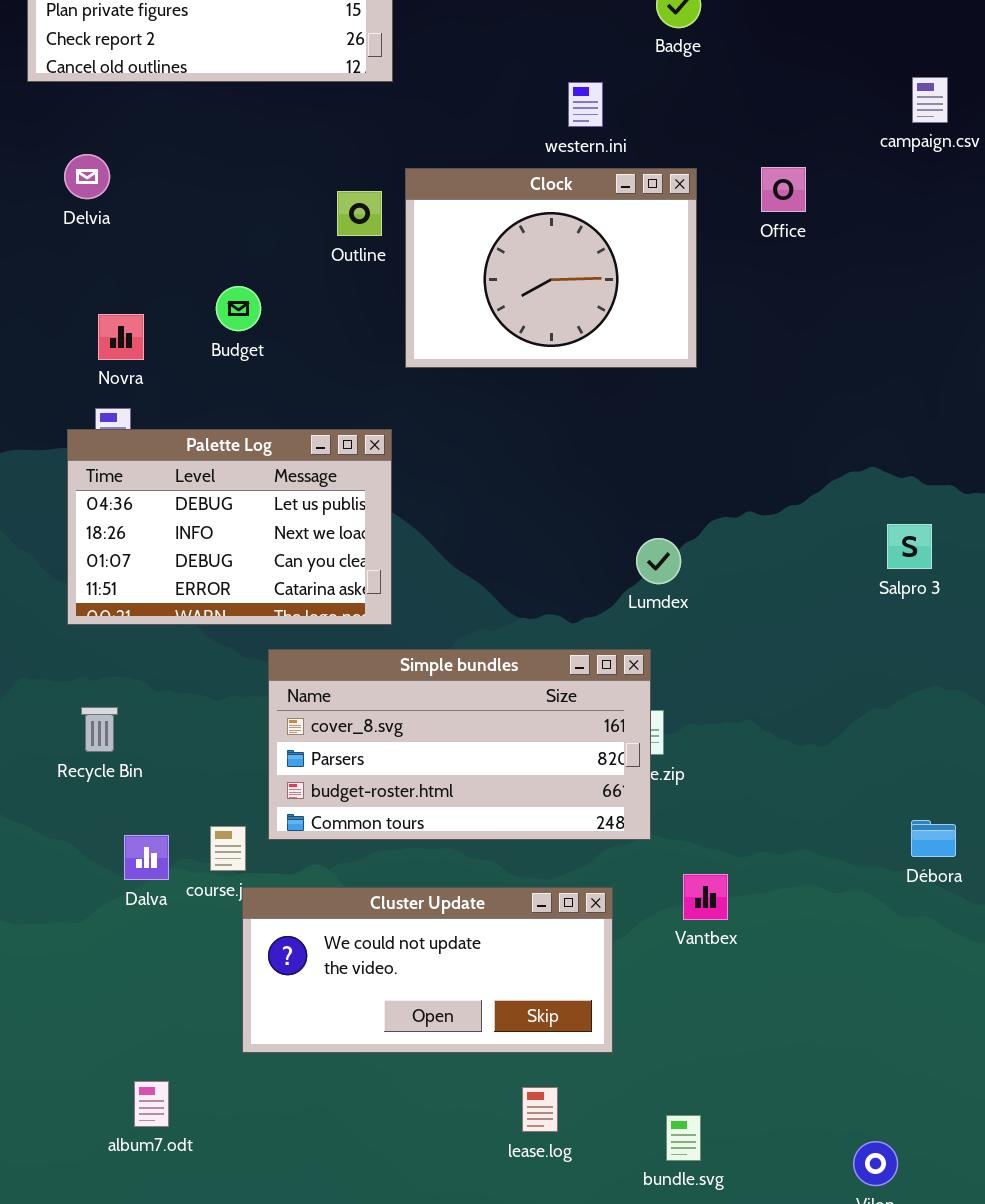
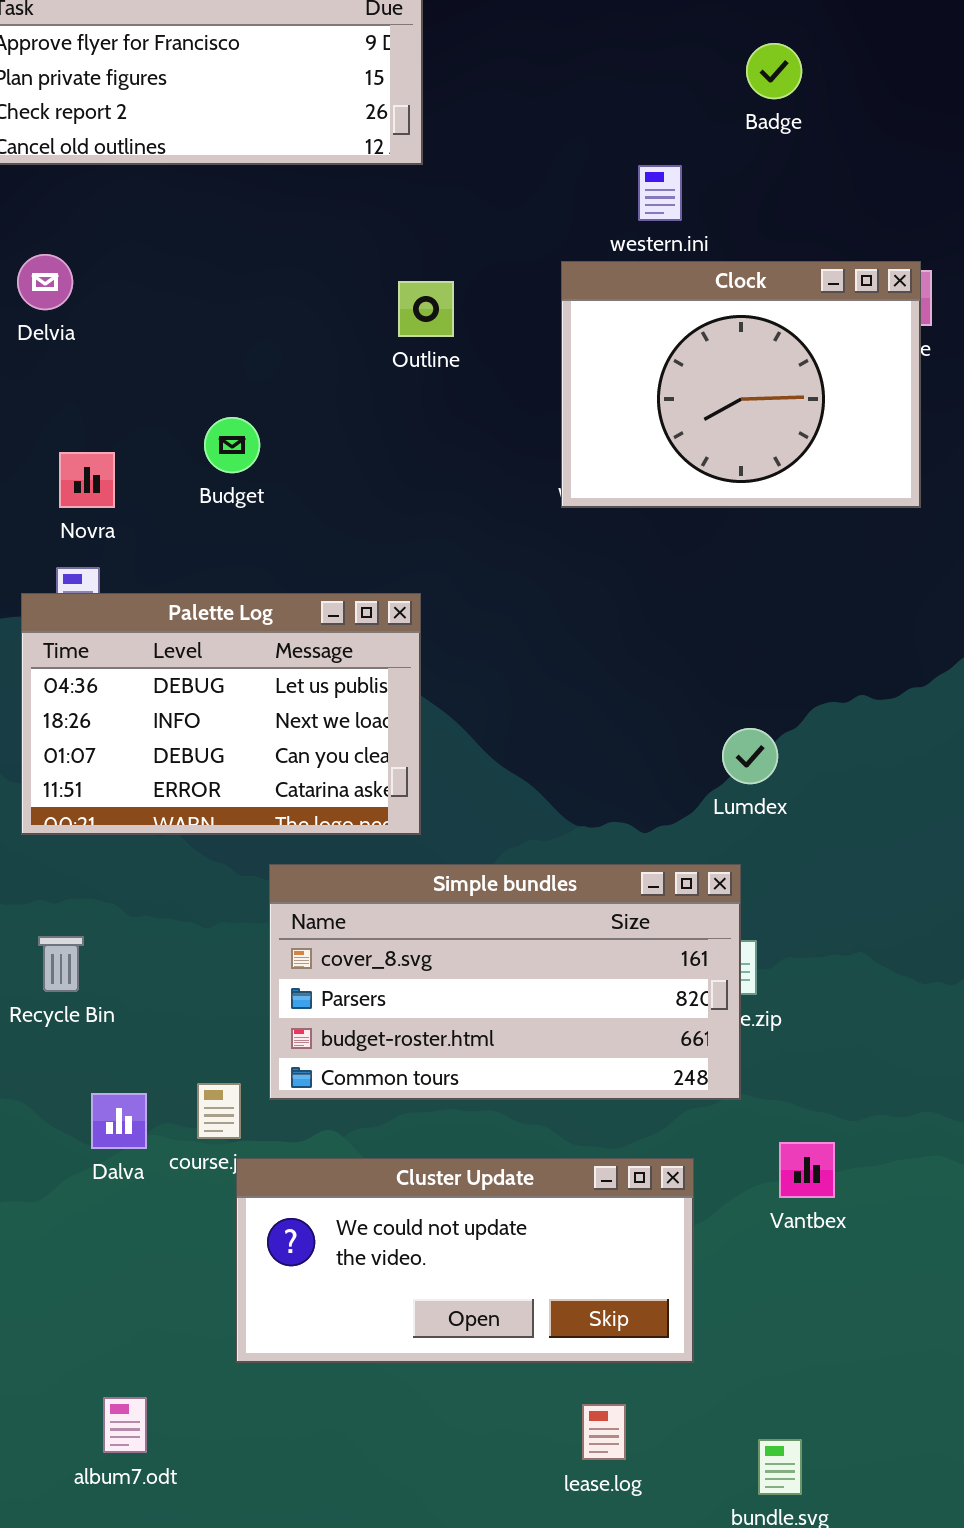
Clock: [405,168,697,368] -> [561,261,921,508], moved
Outline: [337,191,382,236] -> [398,281,454,337], moved

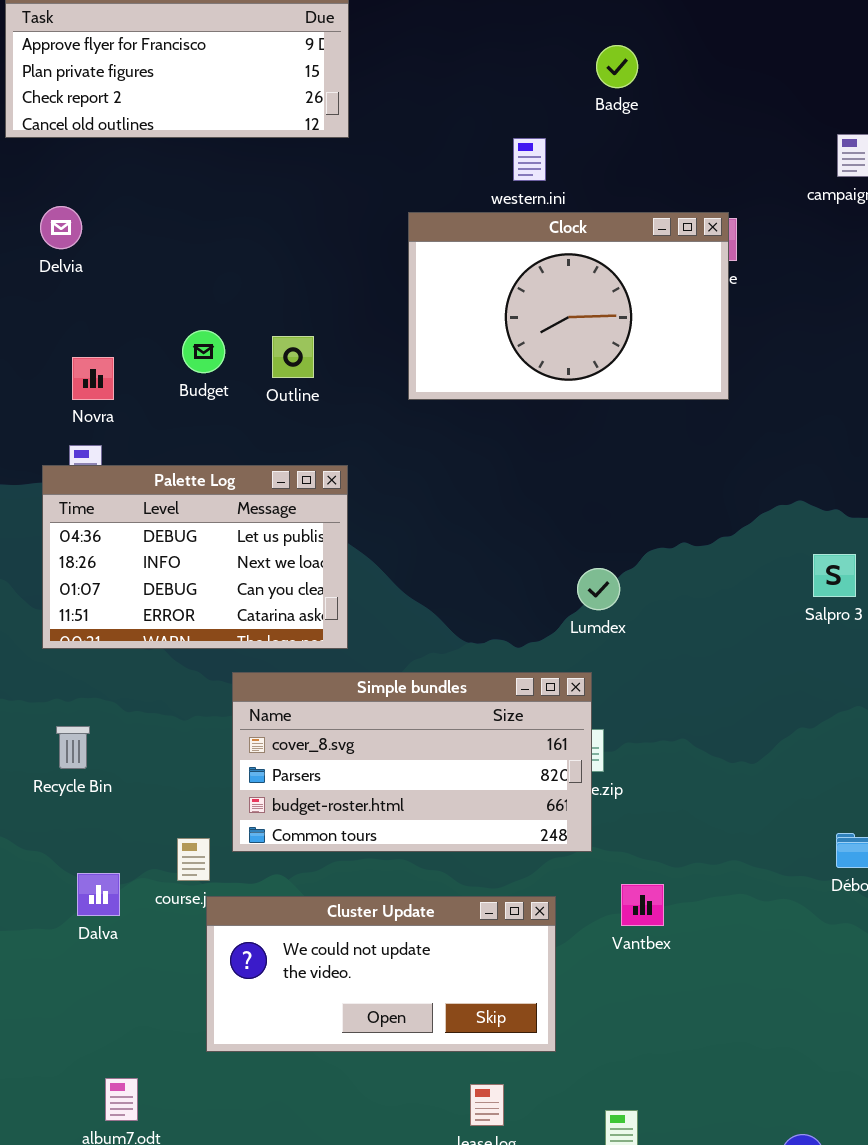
Clock: [561,261,921,508] -> [408,212,729,400], resized
Outline: [398,281,454,337] -> [272,336,314,378], moved
Dalva: [91,1093,147,1149] -> [77,873,120,916], moved

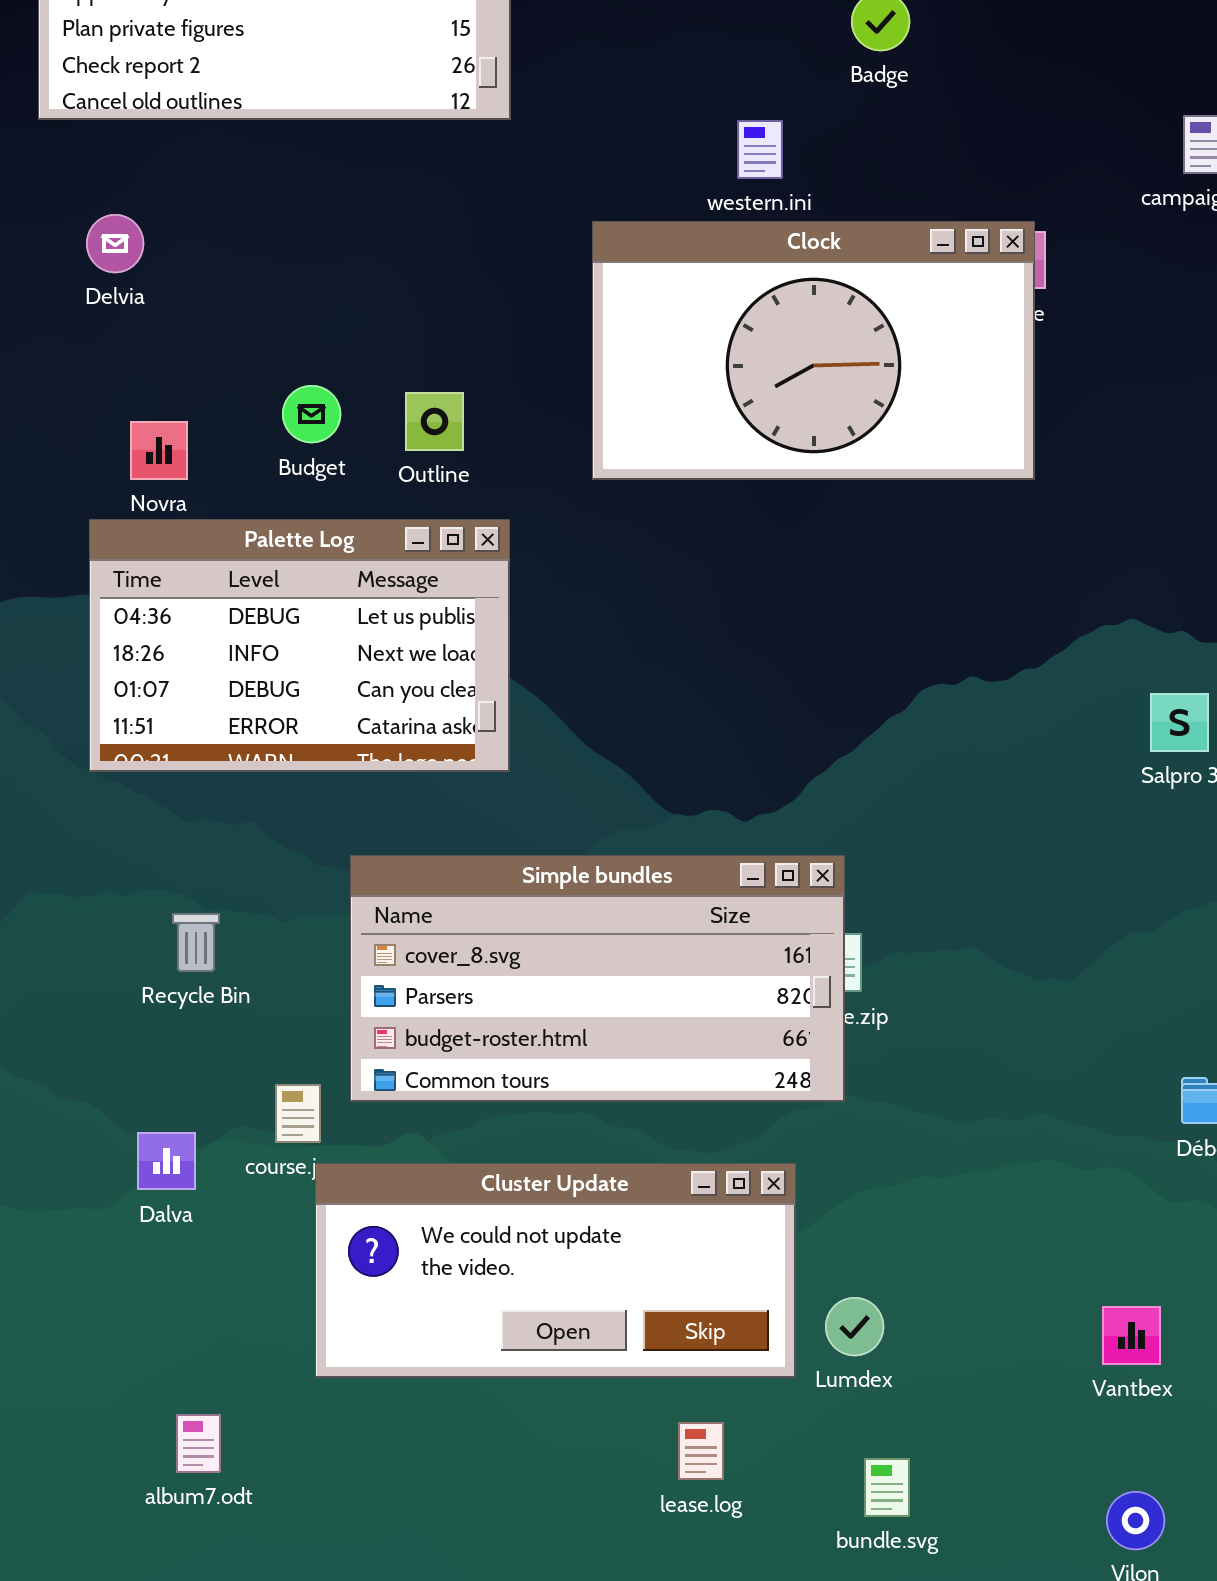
Palette Log: [42,465,348,649] -> [89,519,510,772], moved
Lumdex: [577,568,620,610] -> [825,1297,884,1356], moved
Recycle Bin: [56,726,90,769] -> [172,913,220,972], moved
Vantbex: [621,884,664,926] -> [1102,1306,1161,1365], moved

